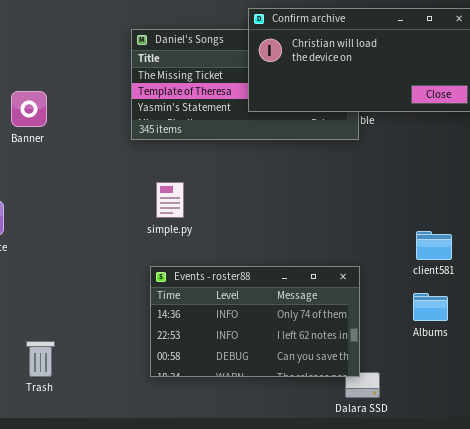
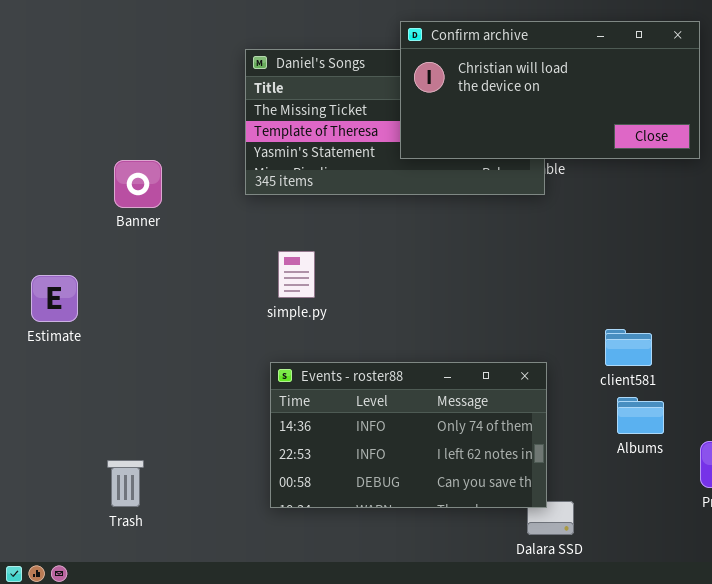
Banner: [11,91,47,127] -> [114,160,162,208], moved
client581: [416,231,452,260] -> [605,329,652,366], moved

